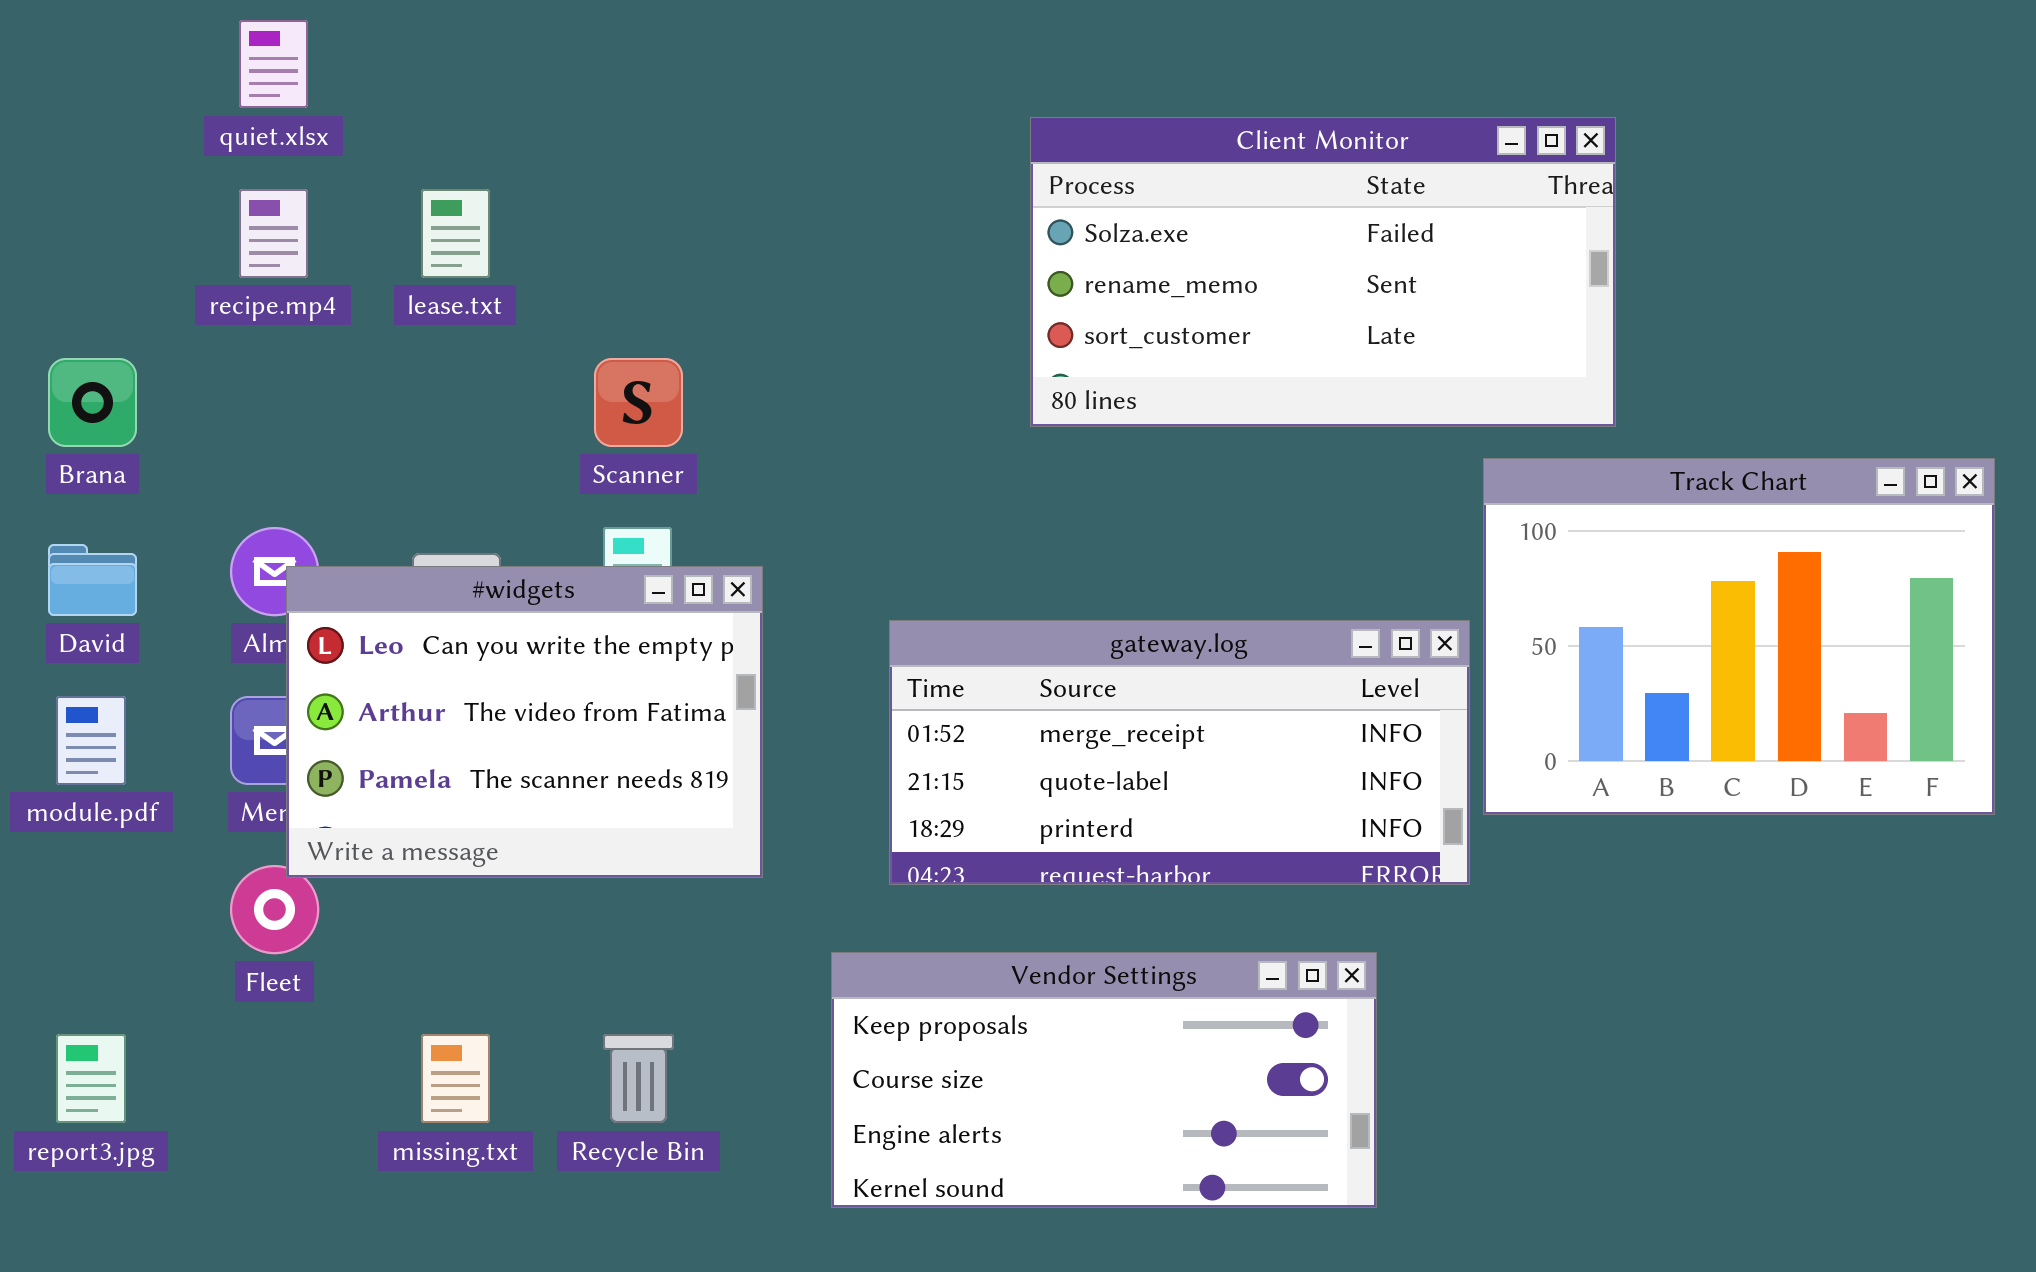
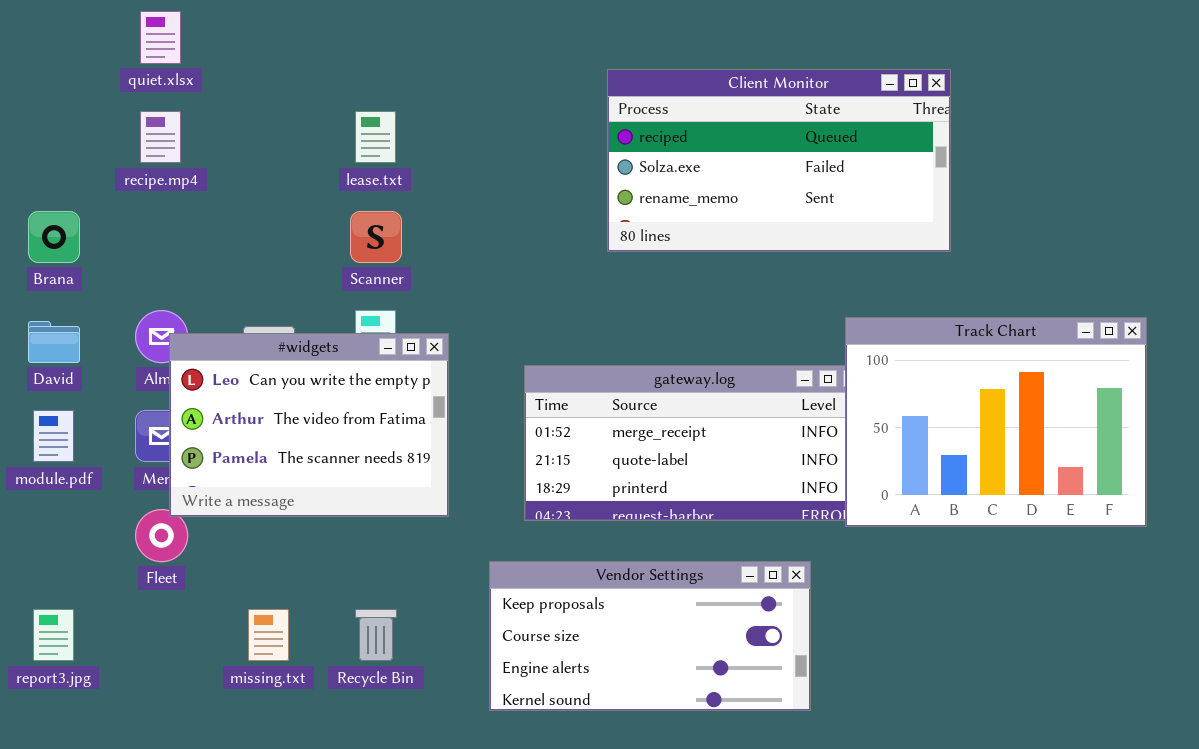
Client Monitor: [1030,117,1616,427] -> [607,69,951,252], scrolled up 1 row
lease.txt: [421,189,490,278] -> [355,111,396,163], moved
Track Chart: [1483,458,1995,815] -> [845,317,1147,527], moved

